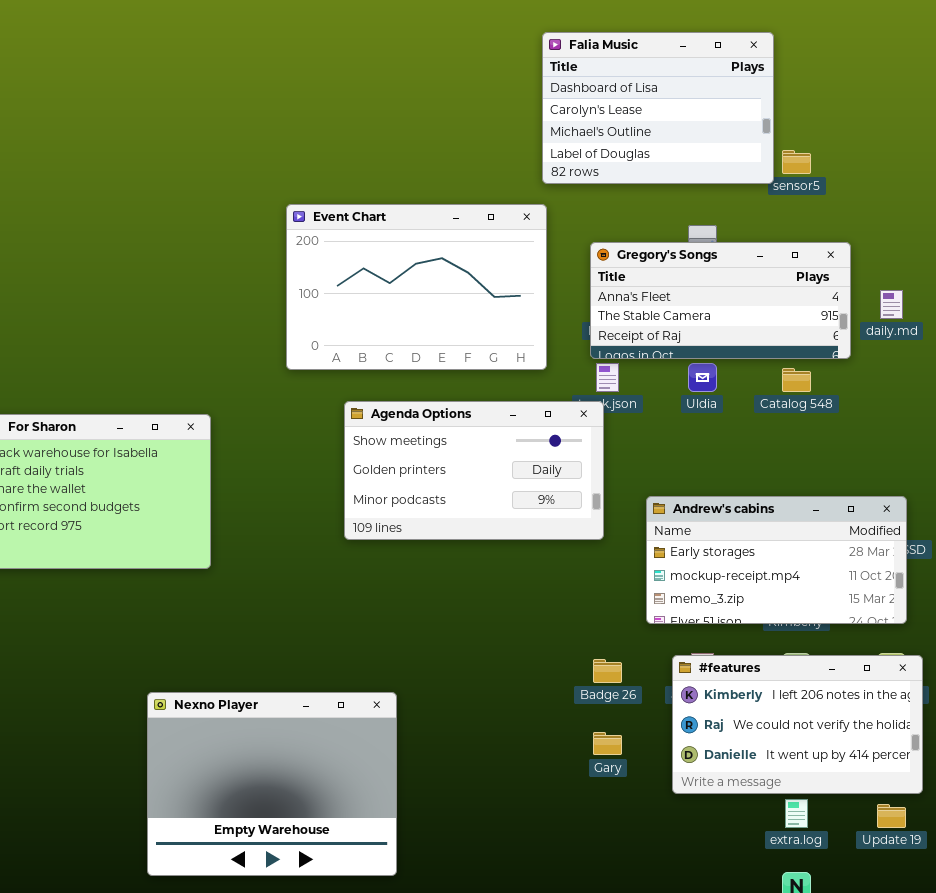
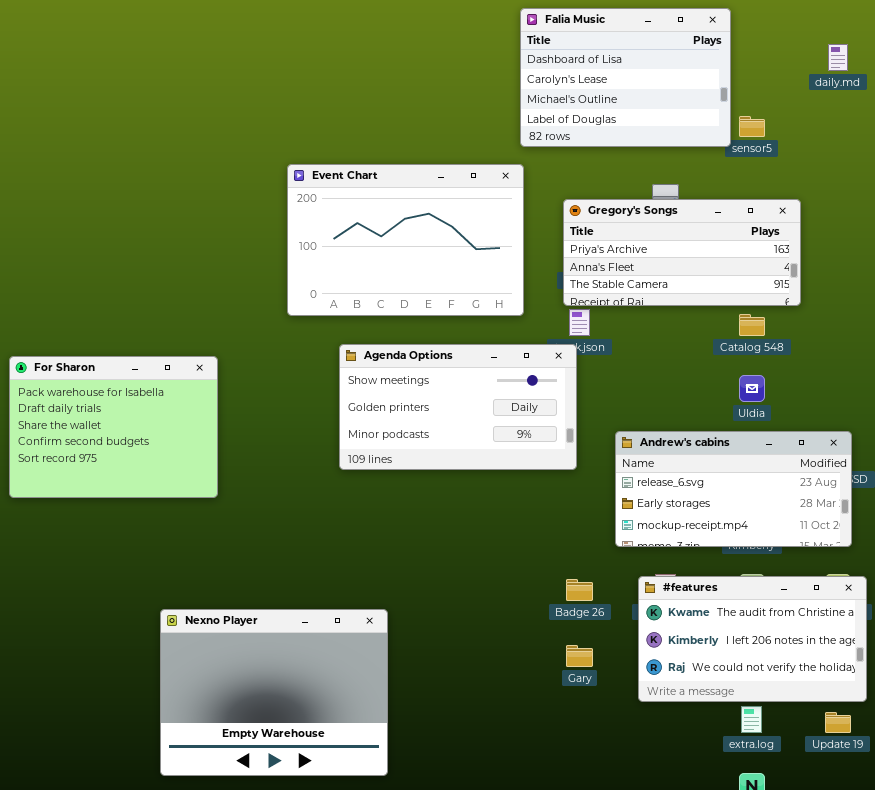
Gregory's Songs: [590,242,851,359] -> [563,199,801,306], scrolled up 1 row
daily.md: [880,290,903,319] -> [828,44,848,71], moved
Uldia: [688,363,717,392] -> [739,375,765,402], moved
Andrew's cabins: [646,496,907,624] -> [615,431,852,547], scrolled up 1 row
#features: [672,655,923,794] -> [638,576,867,702], scrolled up 1 row

